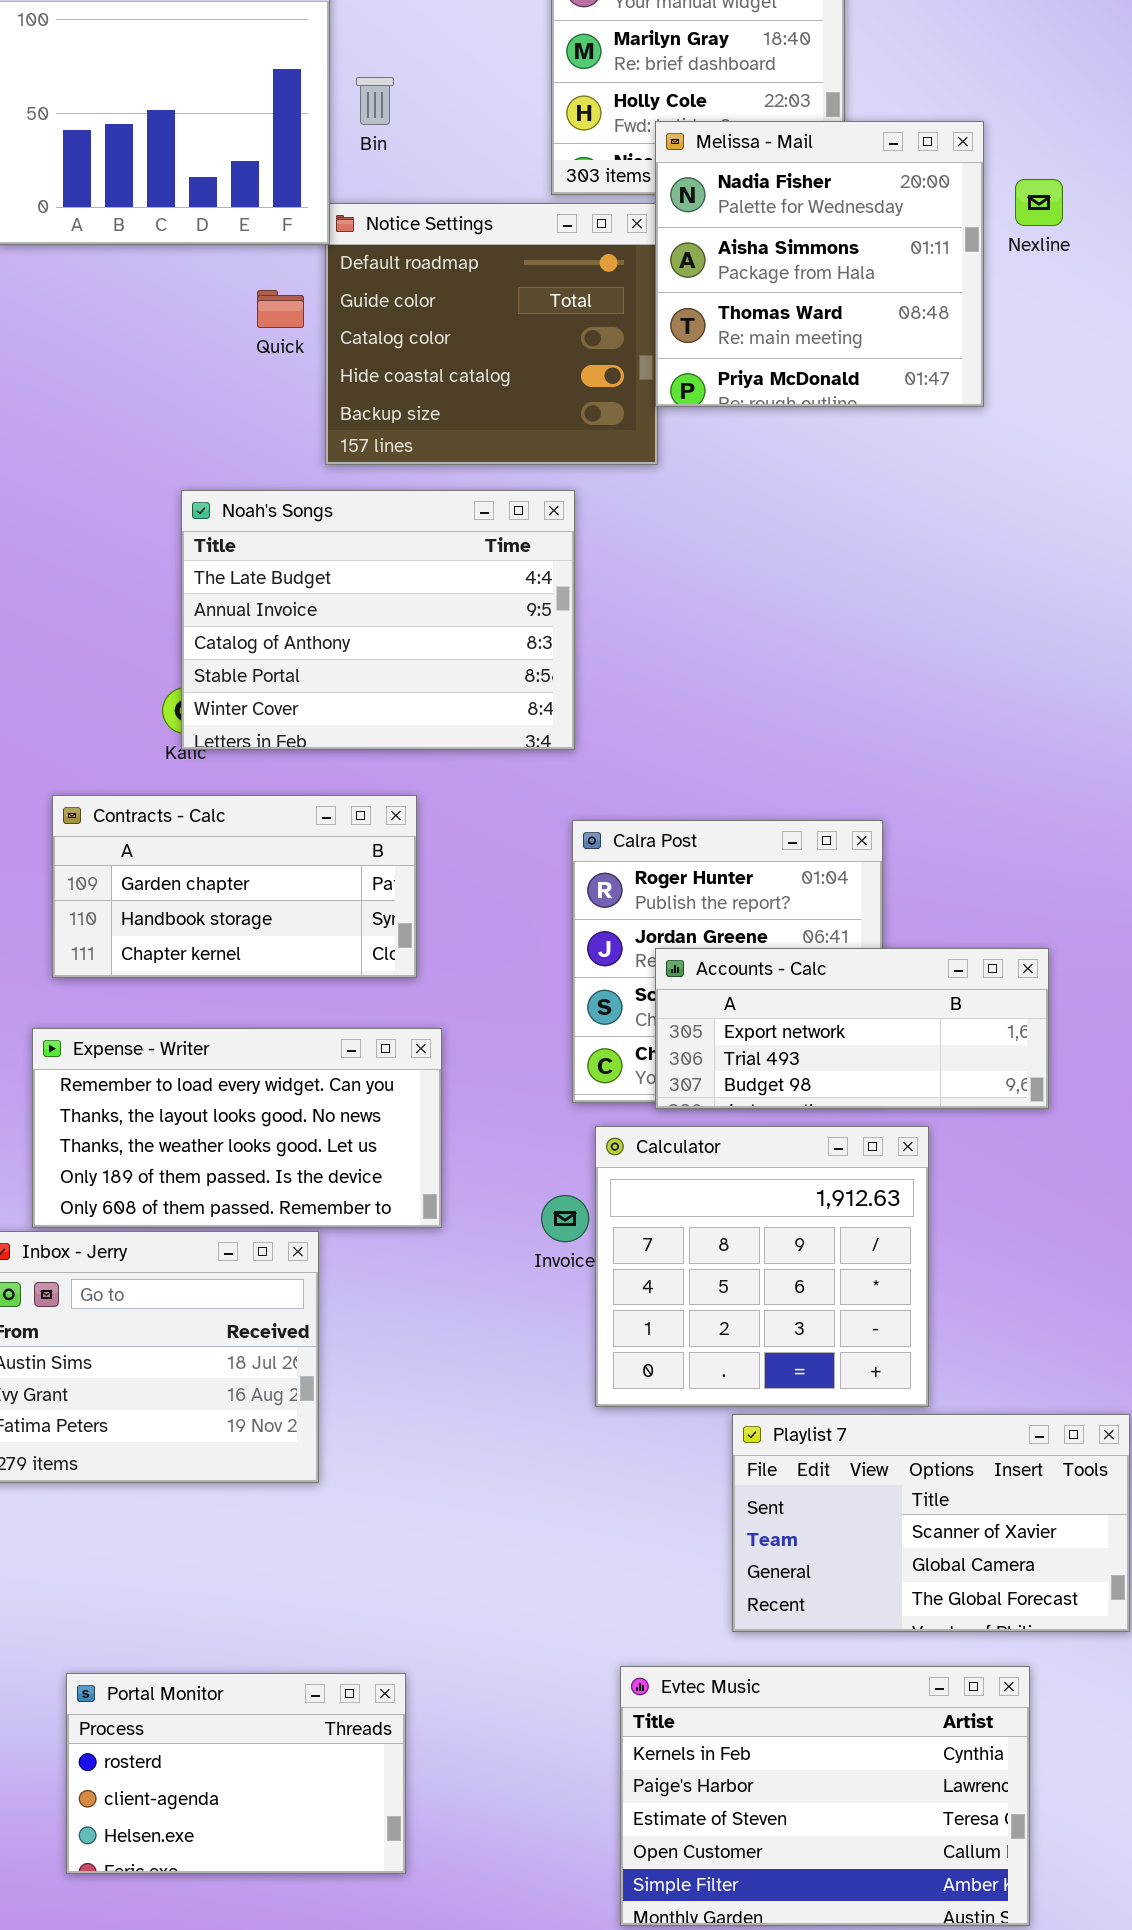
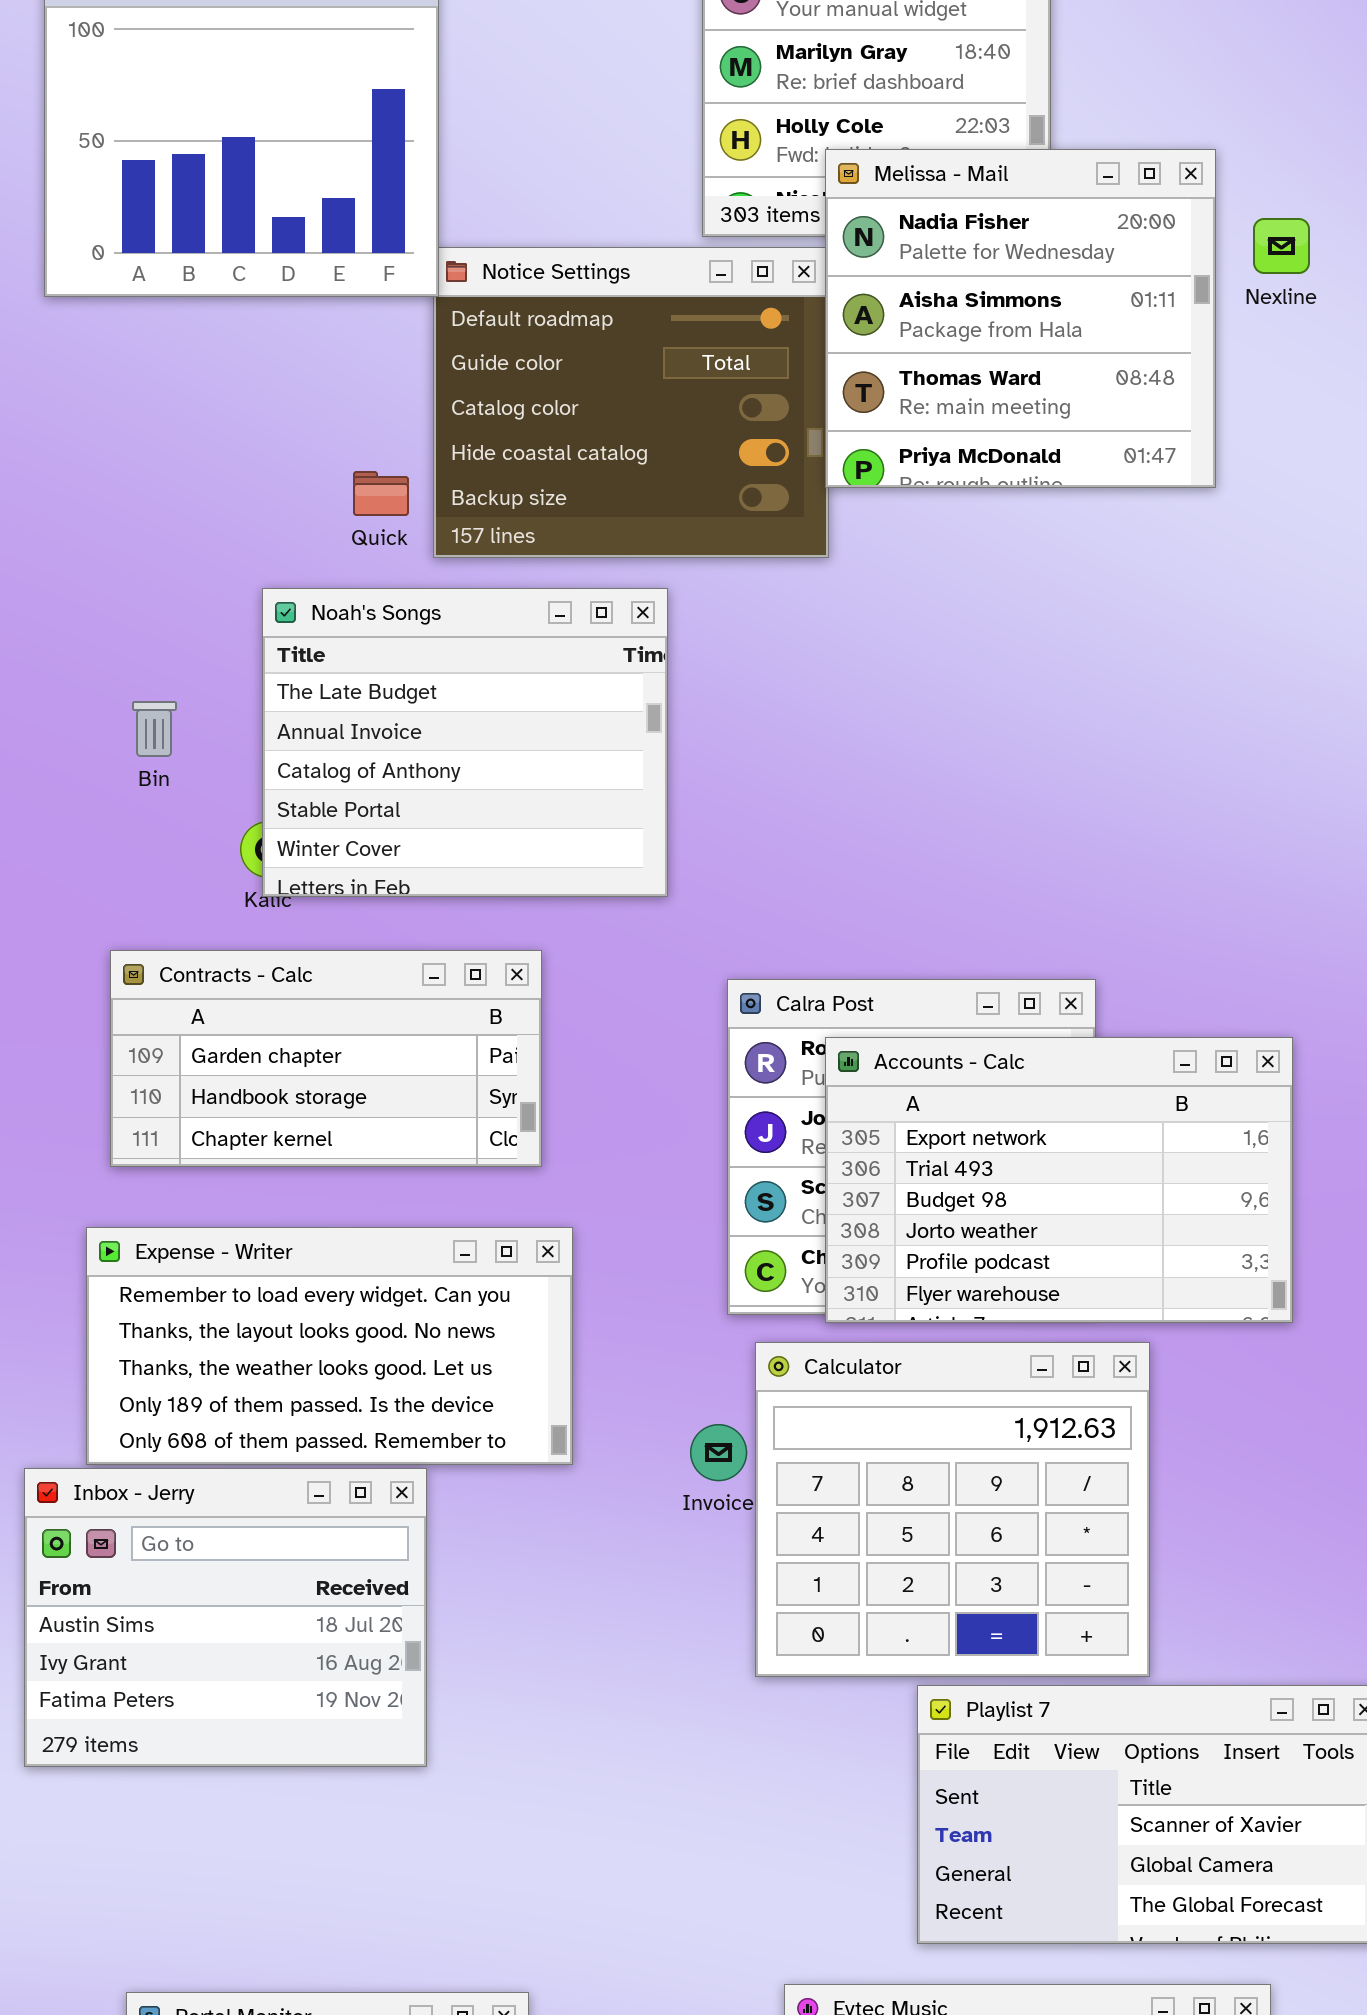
Bin: [356,77,394,125] -> [132,701,177,757], moved
Quick: [257,290,304,328] -> [353,471,409,516], moved
Noah's Songs: [181,490,575,750] -> [262,588,668,897], resized
Accounts - Calc: [655,948,1049,1109] -> [825,1037,1293,1323], resized

